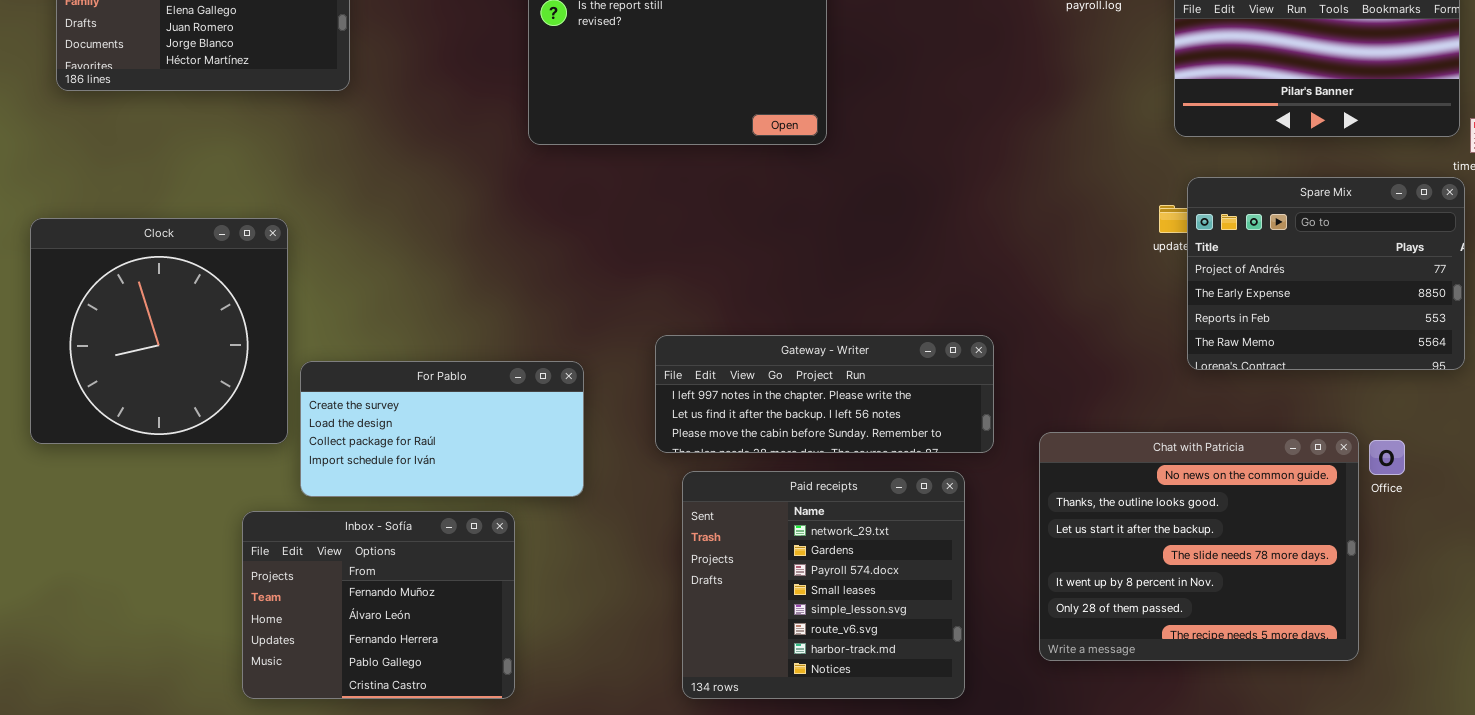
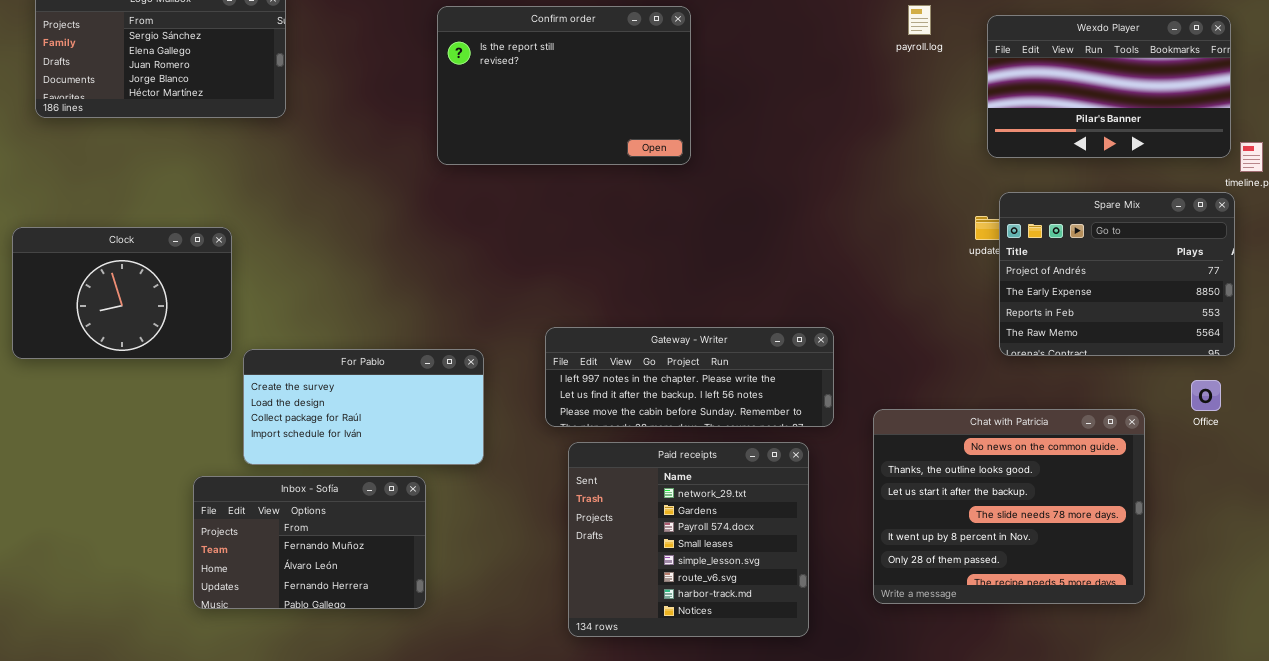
Clock: [30,218,288,444] -> [12,227,232,359], resized
Office: [1369,440,1405,475] -> [1191,380,1221,411], moved
Inbox - Sofía: [242,511,515,699] -> [193,476,426,609], resized

